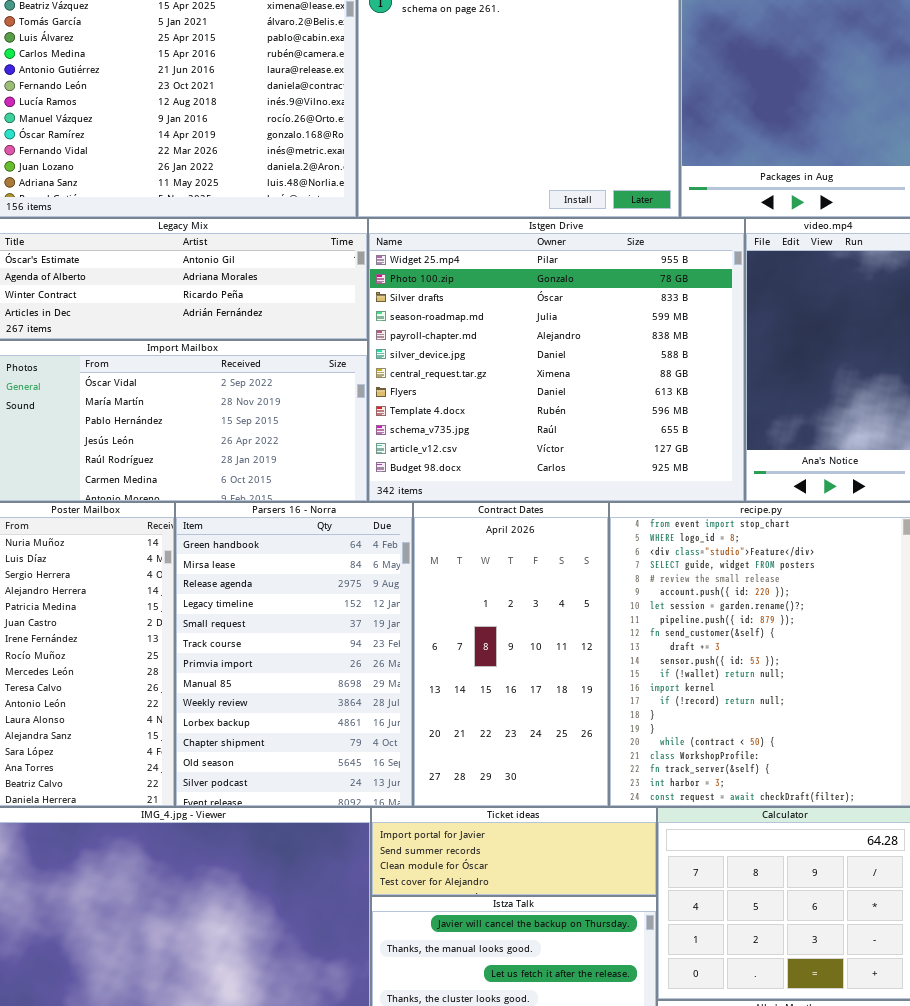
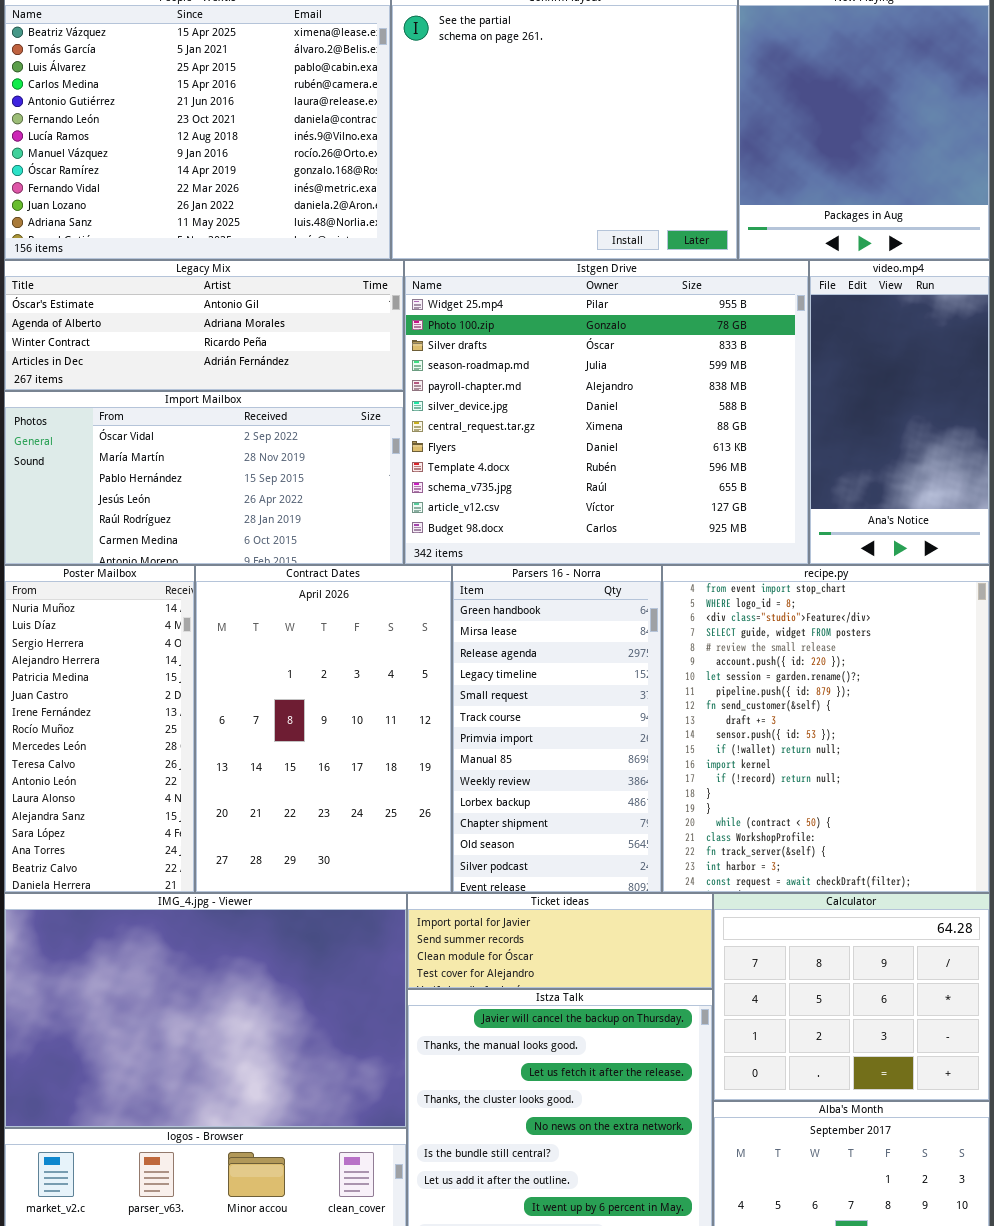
Parsers 16 - Norra: [175,502,413,807] -> [452,565,662,893], moved, resized
Contract Dates: [413,502,609,807] -> [195,565,452,893], moved, resized

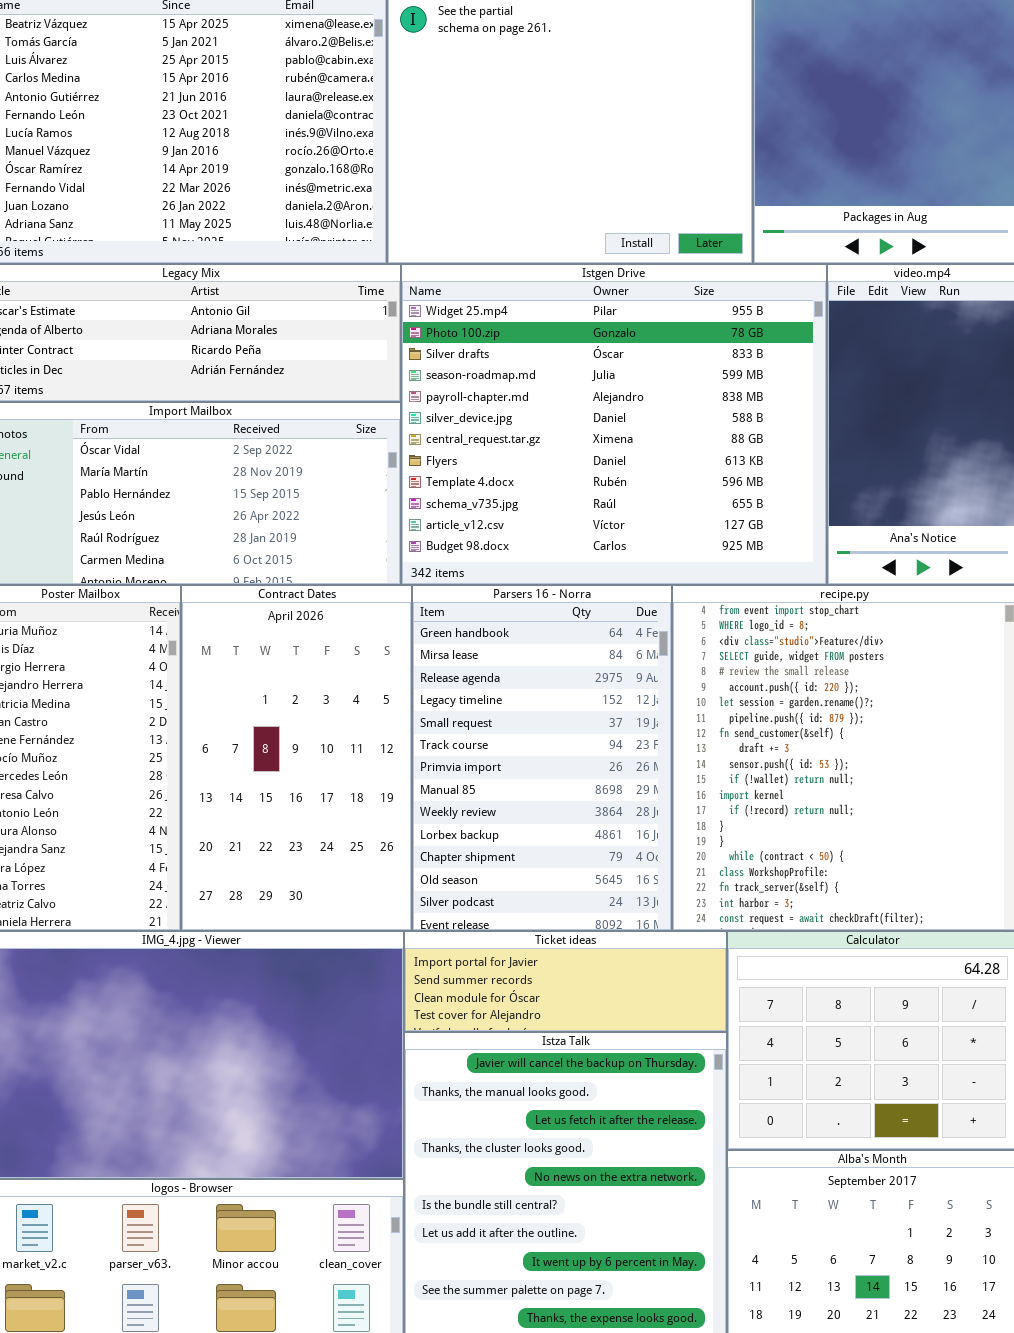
Contract Dates: [195,565,452,893] -> [181,585,412,931], resized
Parsers 16 - Norra: [452,565,662,893] -> [412,585,672,931], resized

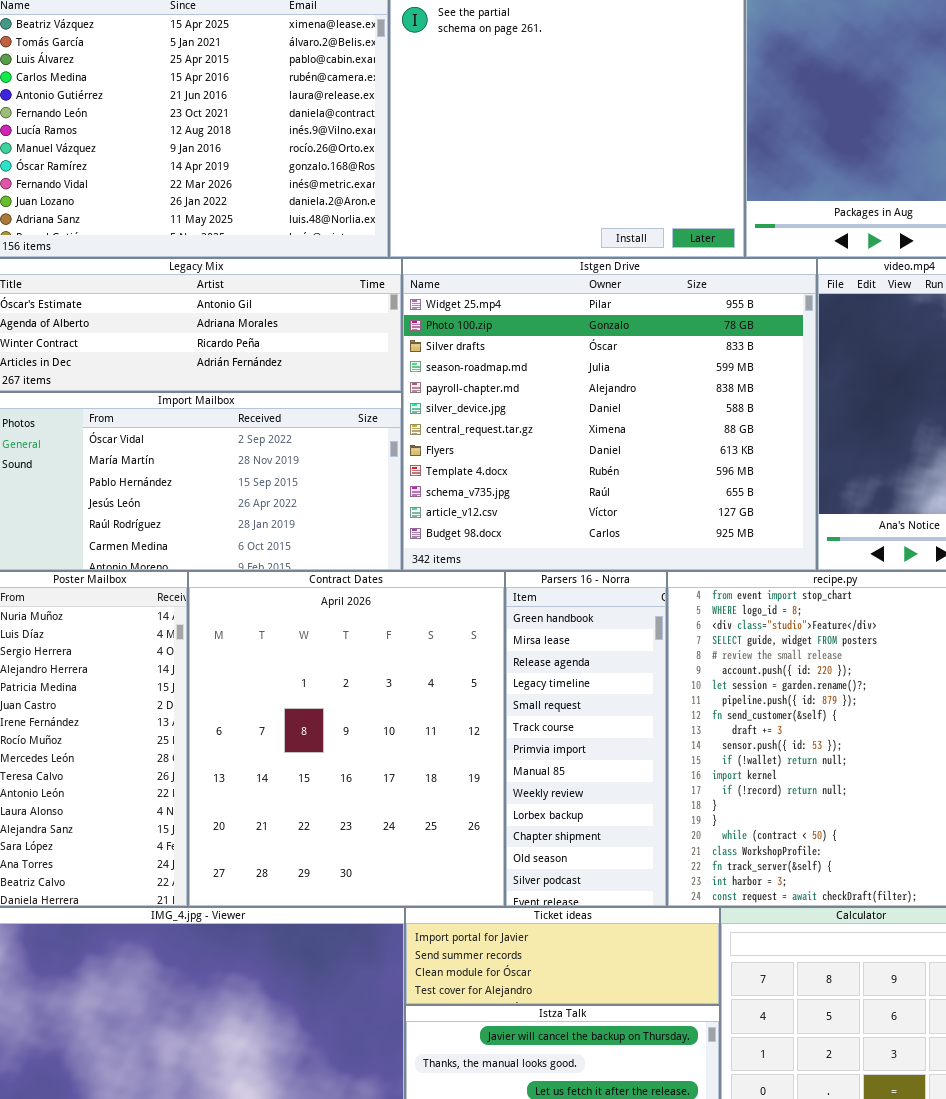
Contract Dates: [181,585,412,931] -> [188,571,505,907], resized
Parsers 16 - Norra: [412,585,672,931] -> [505,571,667,907], resized

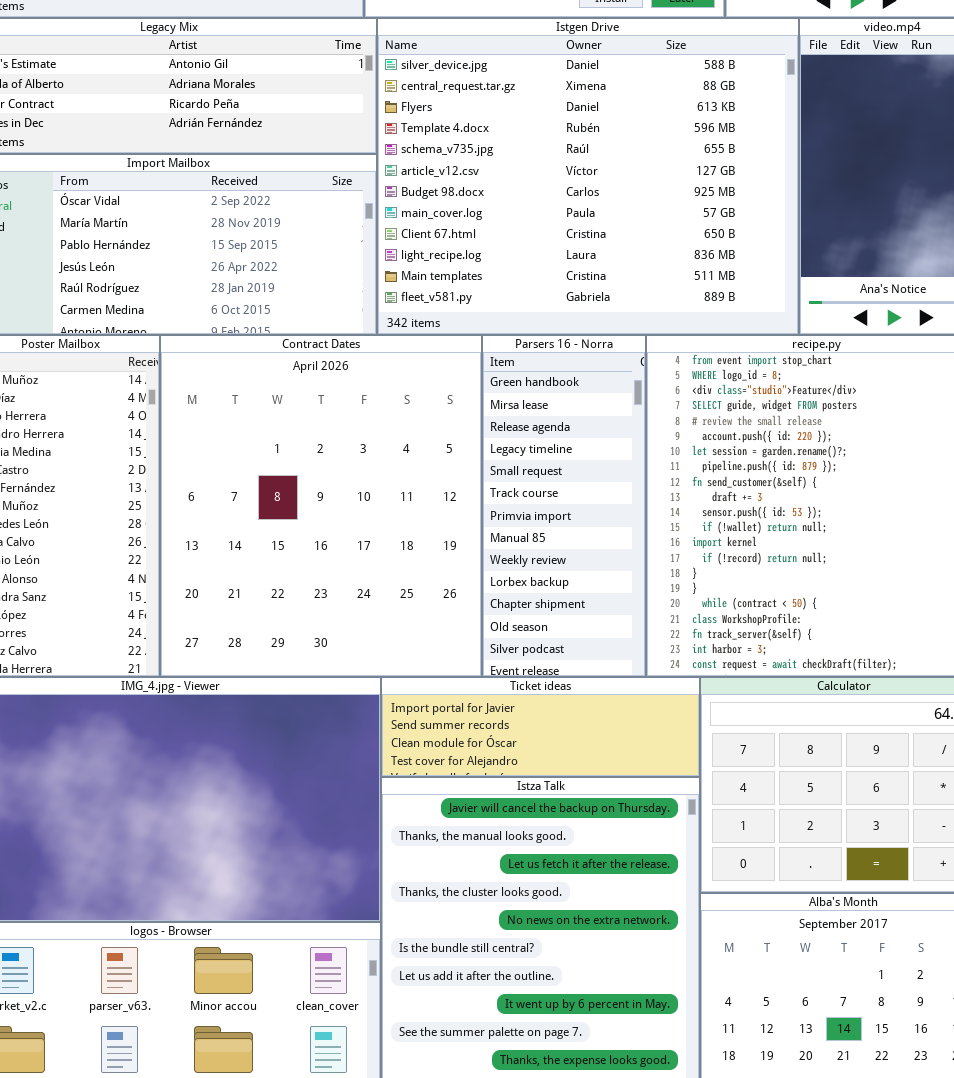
Istgen Drive: [402,258,817,571] -> [377,18,799,335], scrolled down 5 rows

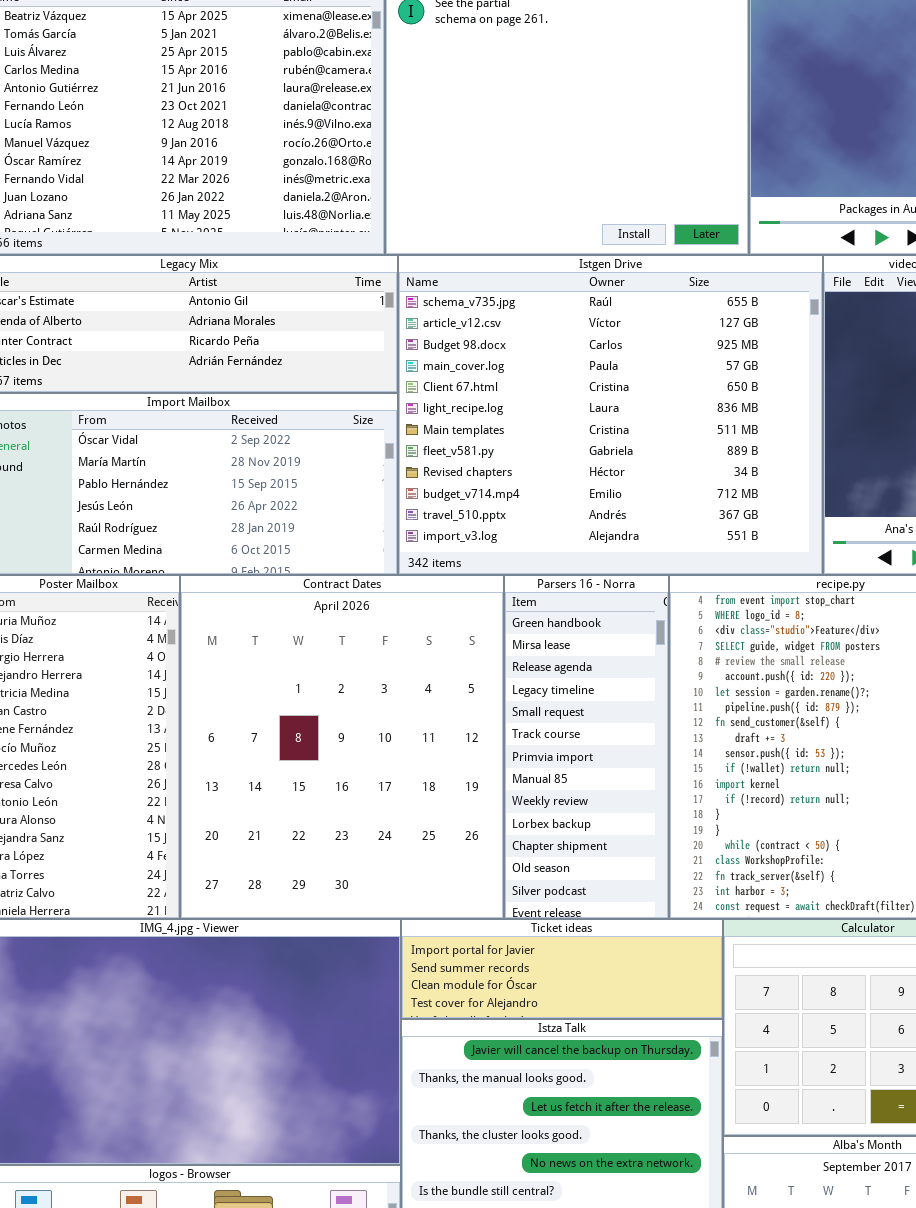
Istgen Drive: [377,18,799,335] -> [398,255,823,575], scrolled down 4 rows

